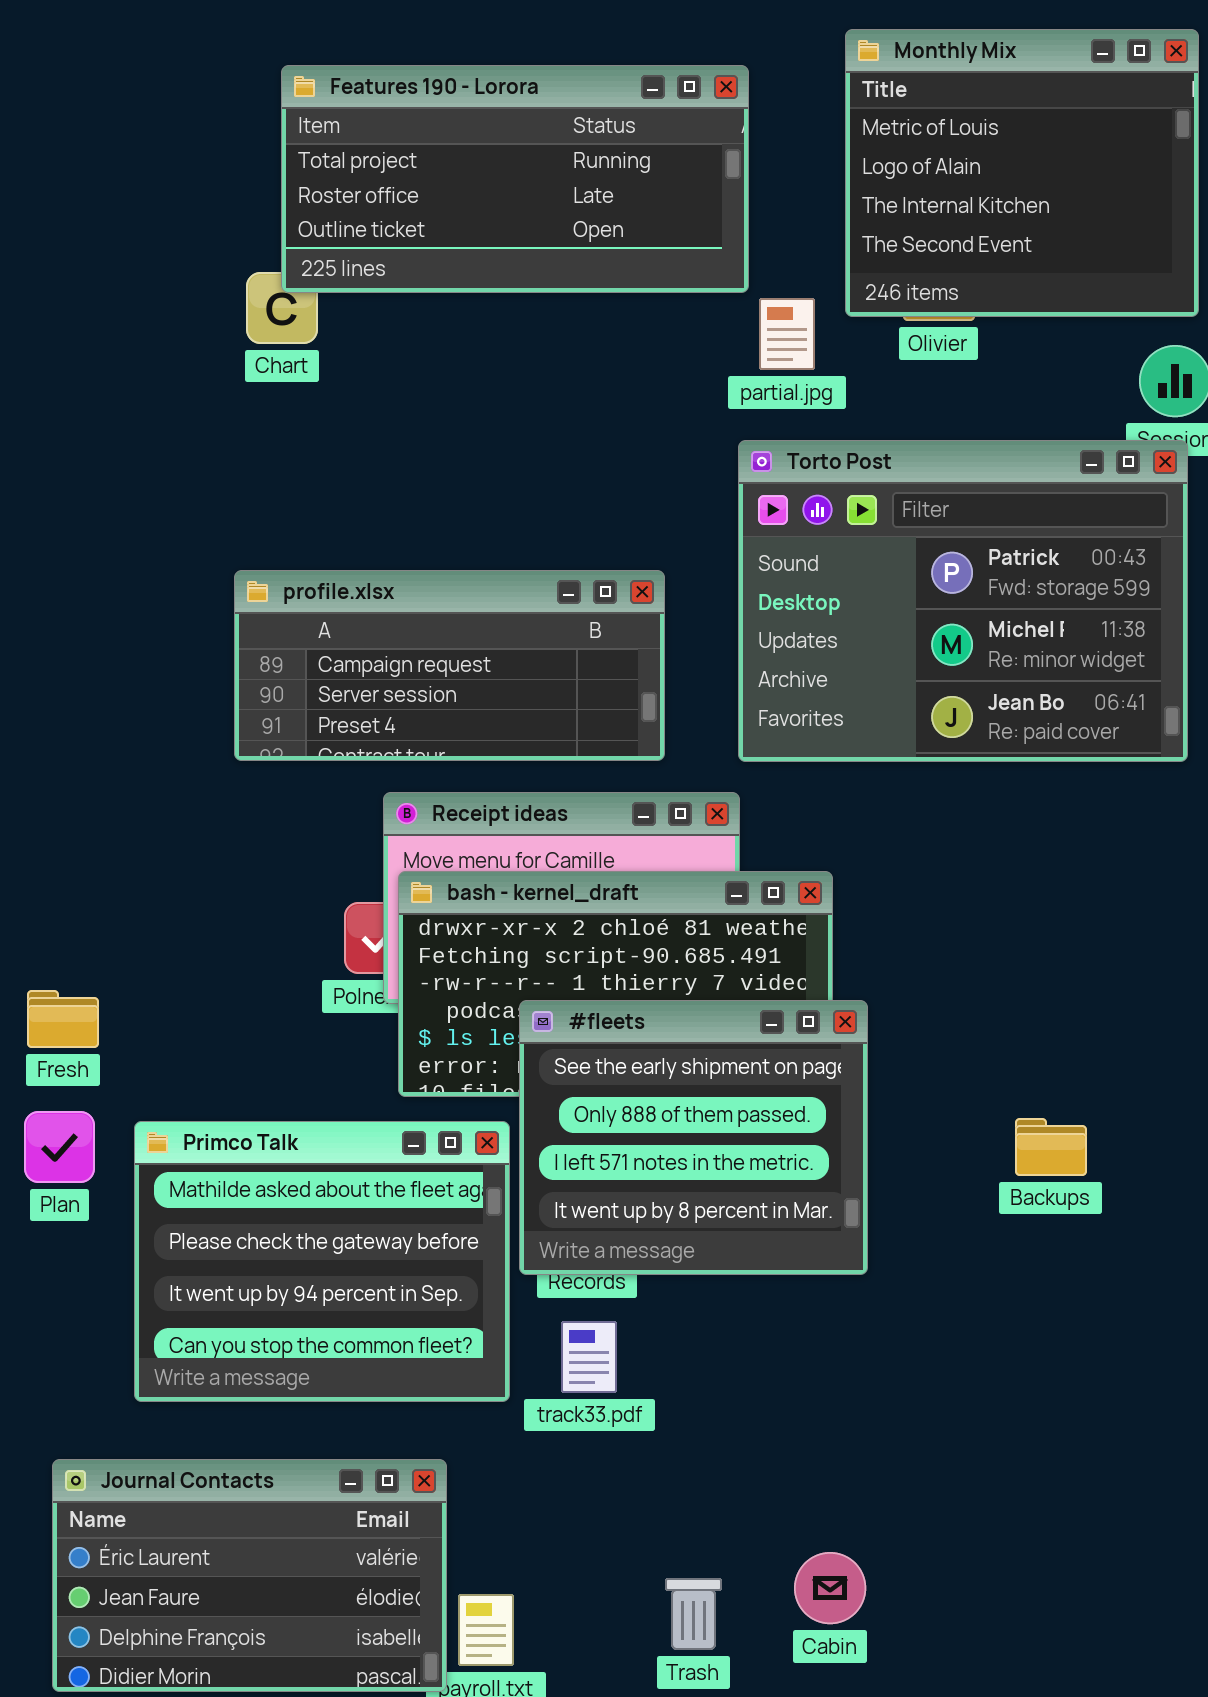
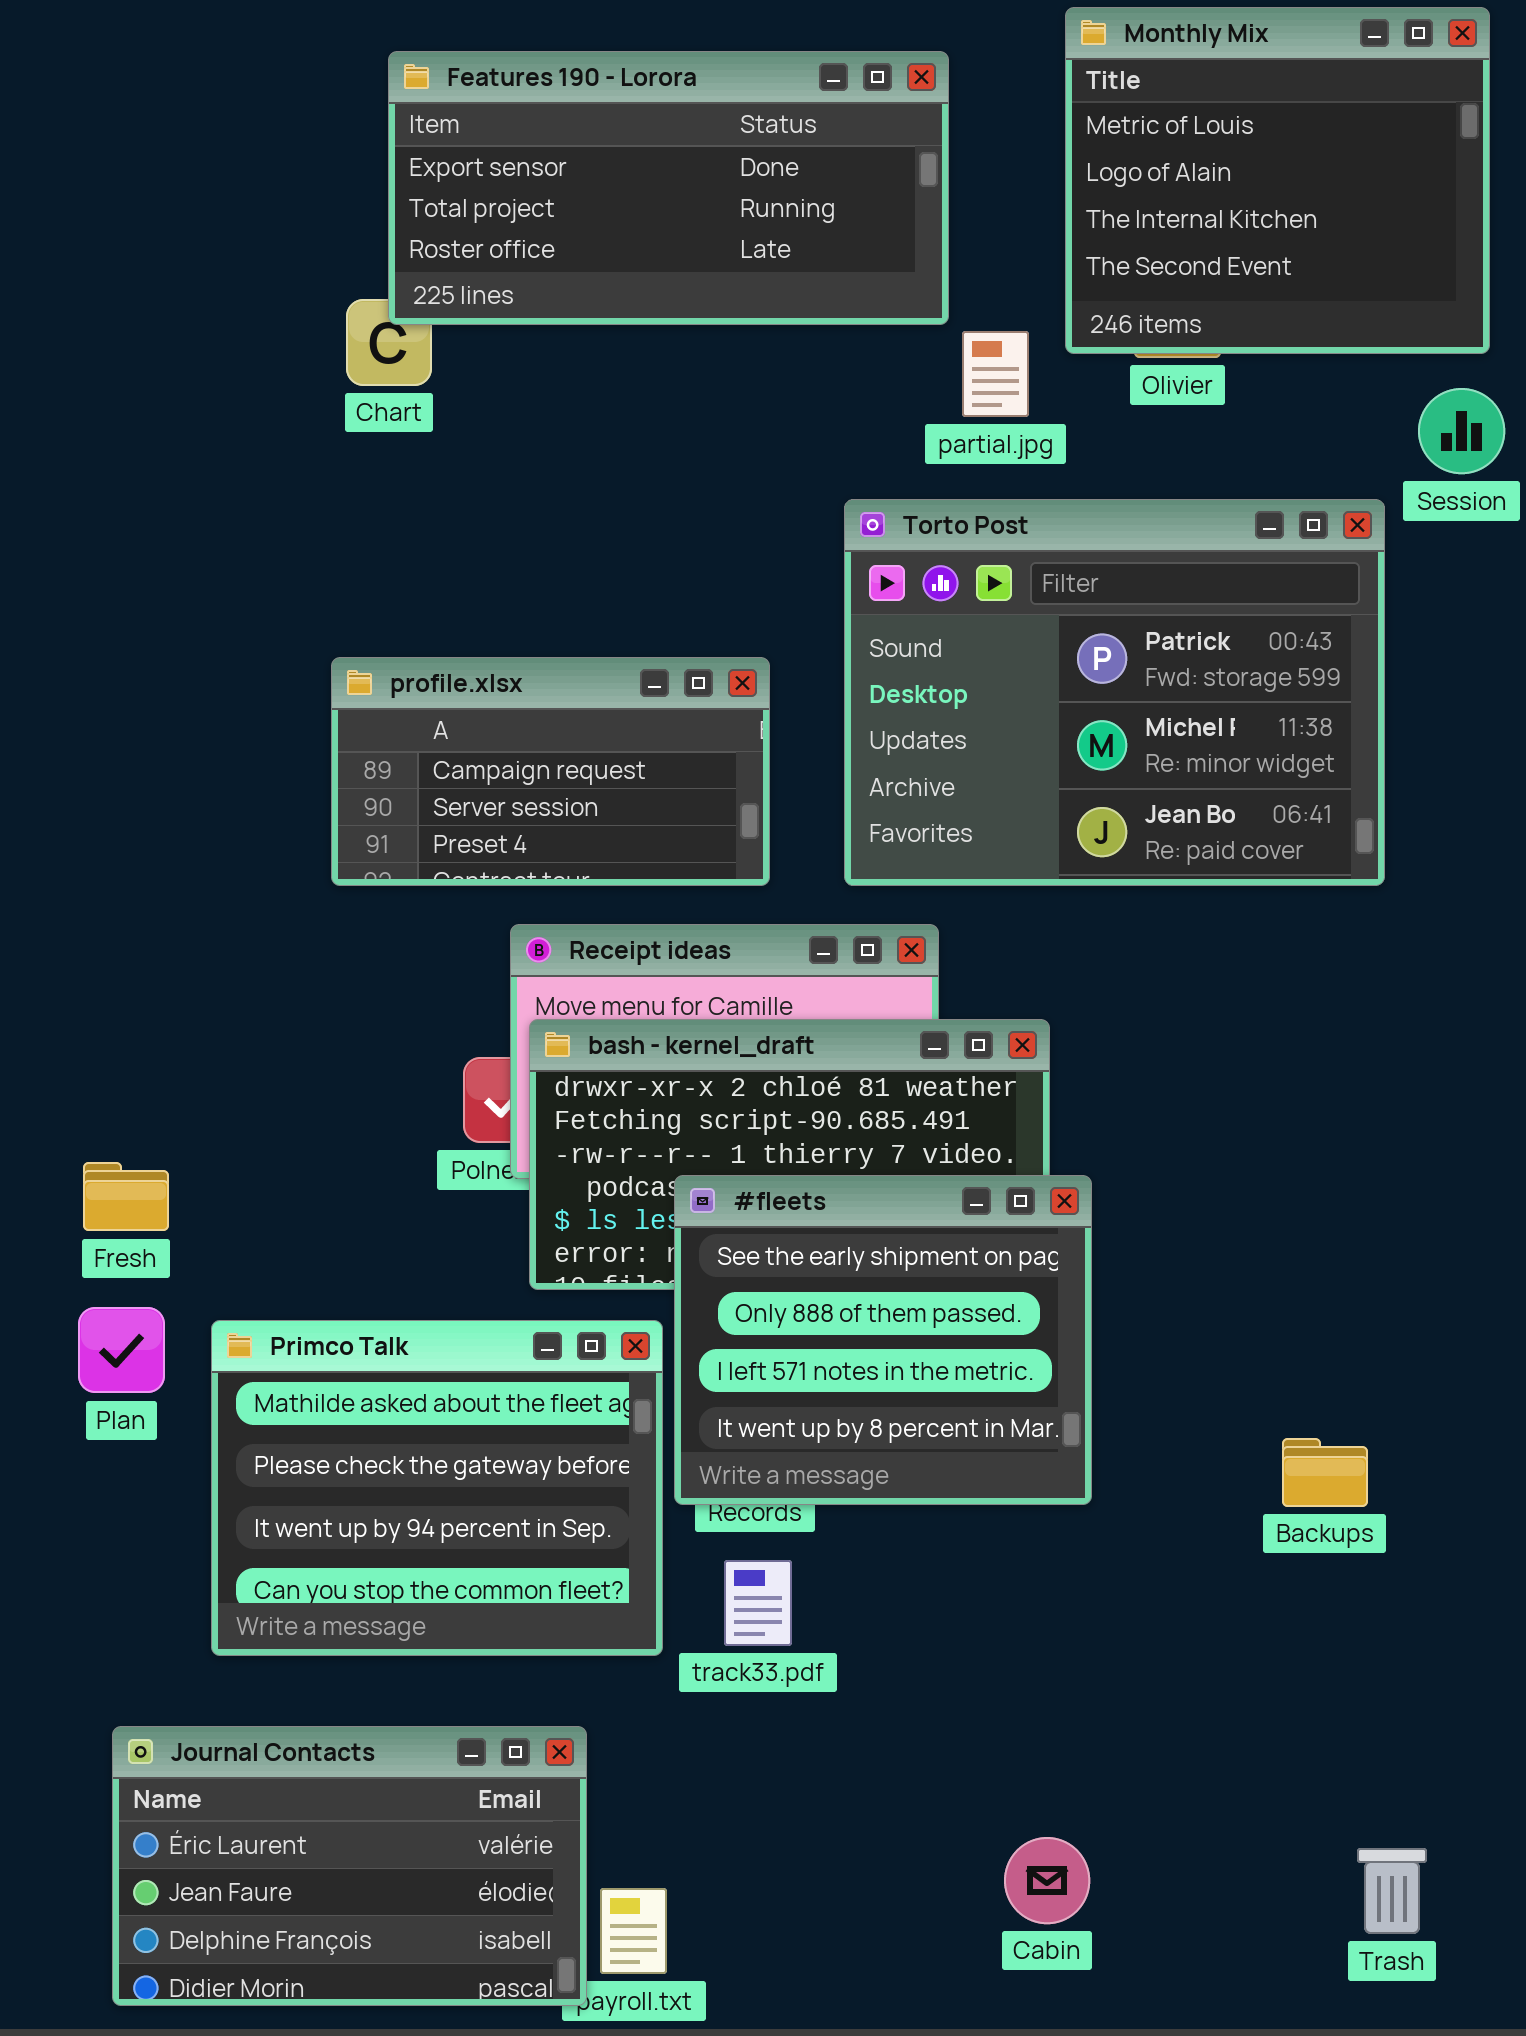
Features 190 - Lorora: [281,65,749,293] -> [388,51,949,325], scrolled up 1 row
Torto Post: [738,440,1188,762] -> [844,499,1385,886], moved
profile.xlsx: [234,570,665,761] -> [331,657,770,886], resized
Backups: [1015,1118,1087,1176] -> [1282,1438,1368,1507], moved
Trash: [665,1578,722,1650] -> [1357,1848,1427,1934], moved

